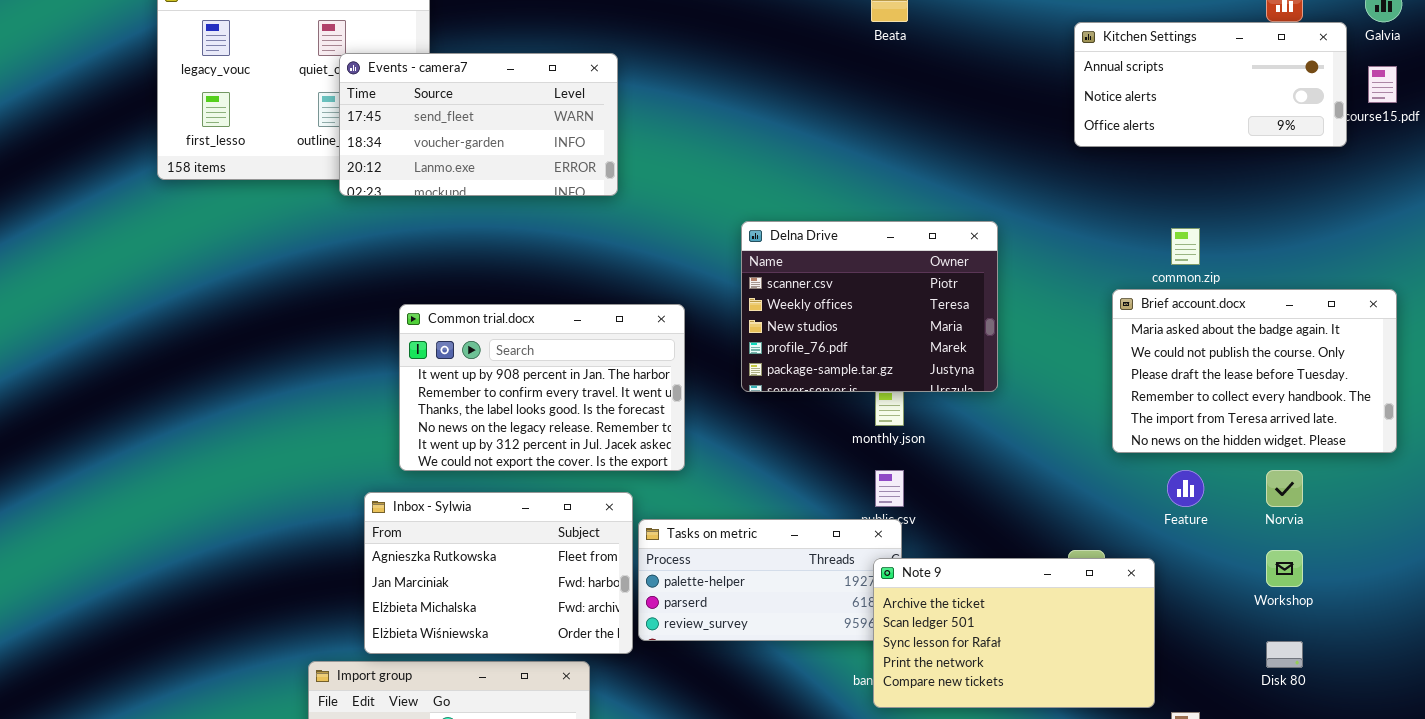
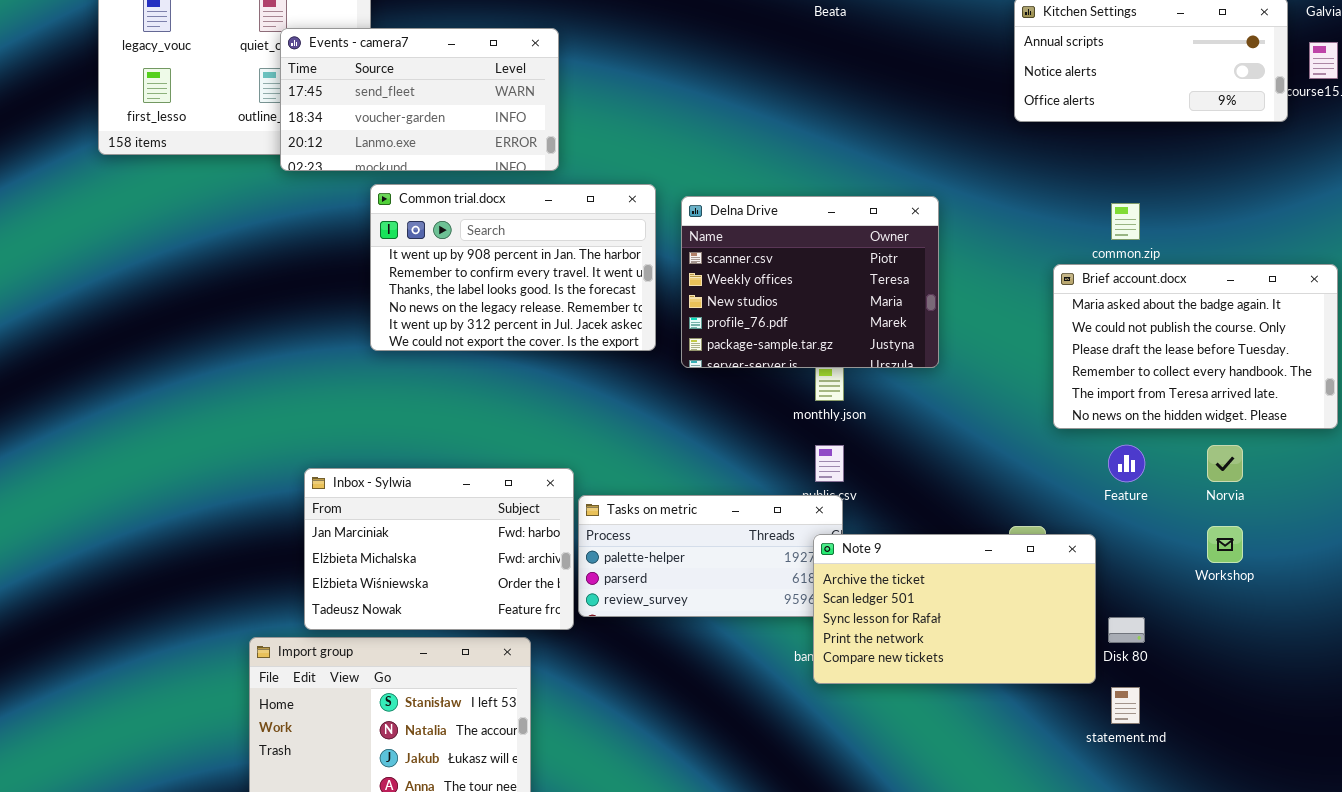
Common trial.docx: [399,304,685,471] -> [370,184,656,351], moved
Inbox - Sylwia: [364,492,633,654] -> [304,468,574,630], scrolled down 1 row
Disk 80: [1266,641,1303,668] -> [1108,617,1145,643], moved

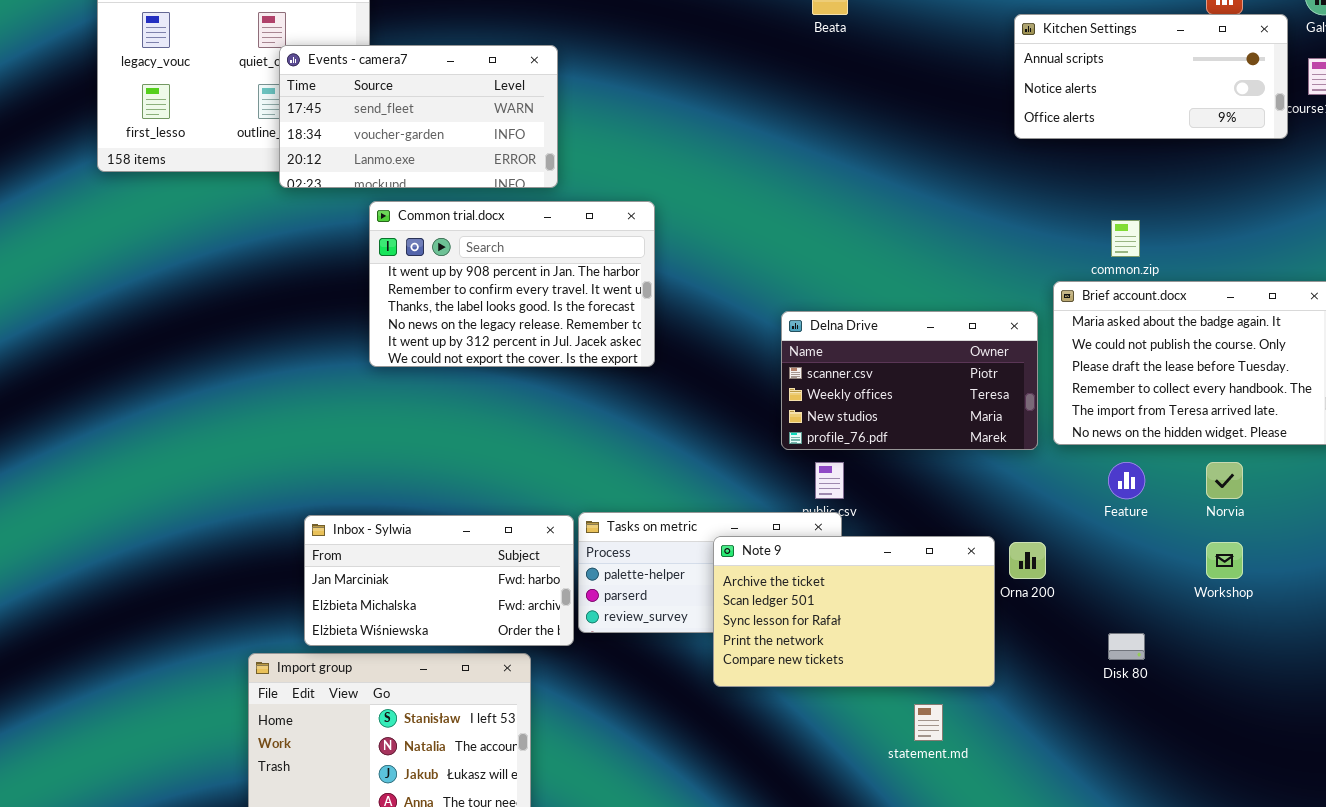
Delna Drive: [681,196,939,368] -> [781,311,1038,450], moved, resized
Inbox - Sylwia: [304,468,574,630] -> [304,515,574,646], resized
Note 9: [813,534,1096,684] -> [713,536,995,687], moved
statement.md: [1111,687,1140,724] -> [914,704,943,741], moved

